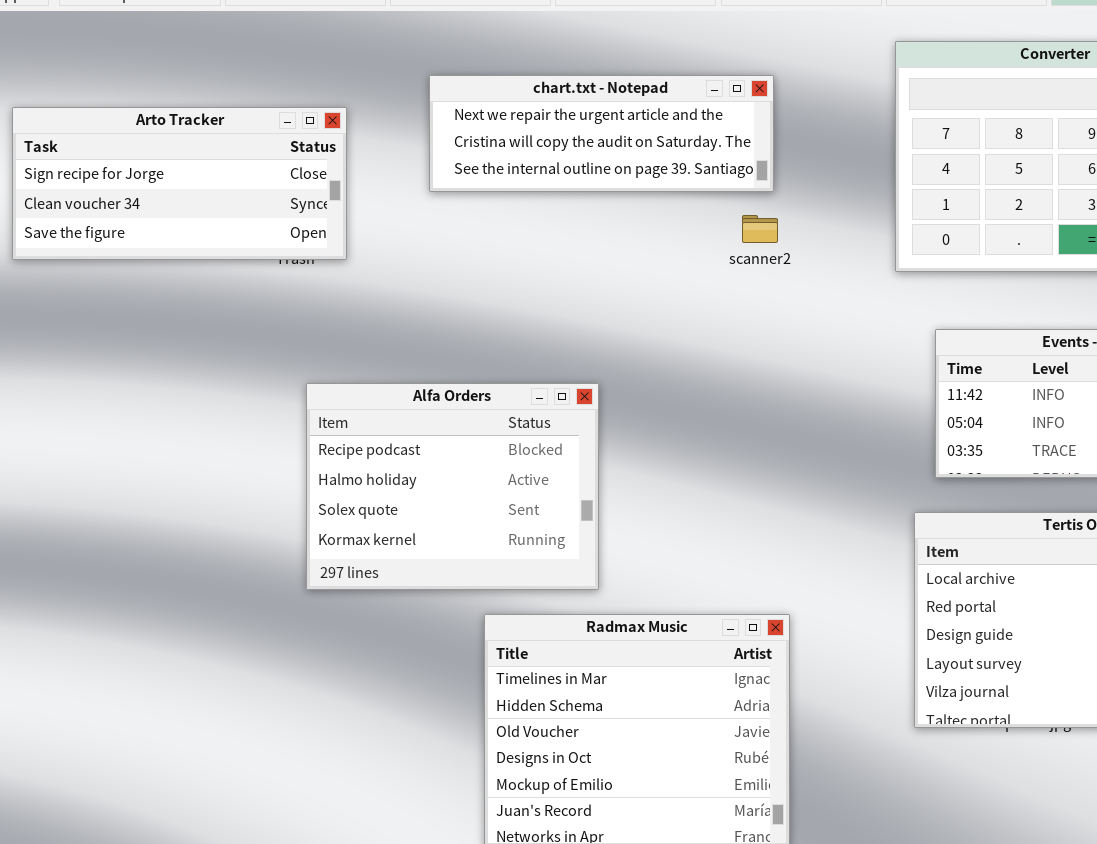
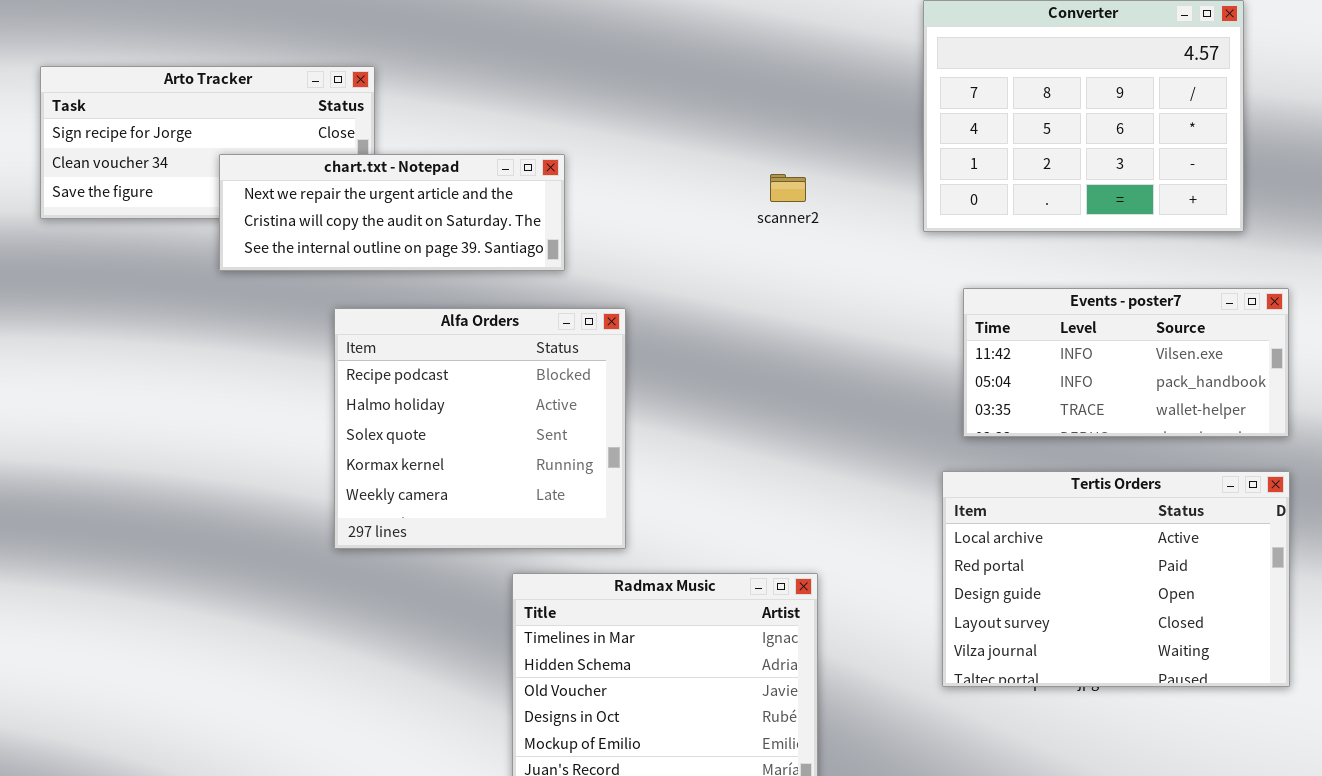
chart.txt - Notepad: [429,75,774,192] -> [219,154,565,271], moved
Alfa Orders: [306,383,599,590] -> [334,308,626,549], resized

